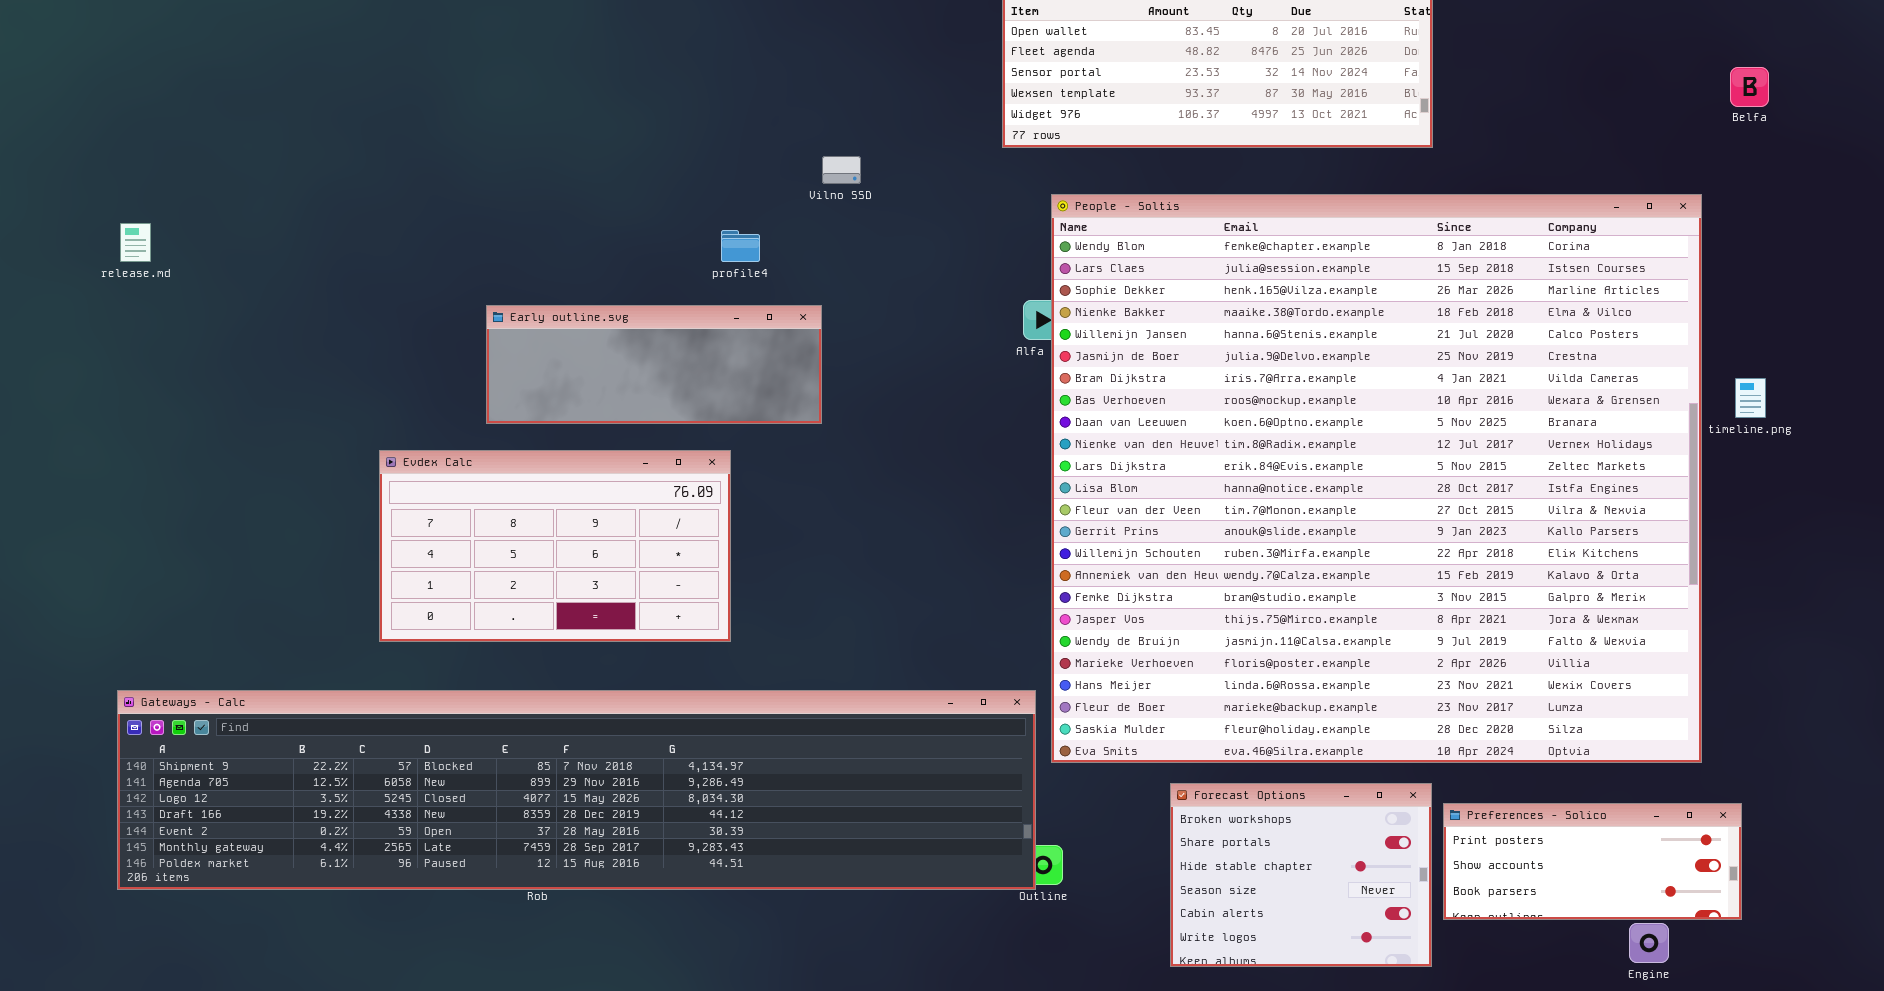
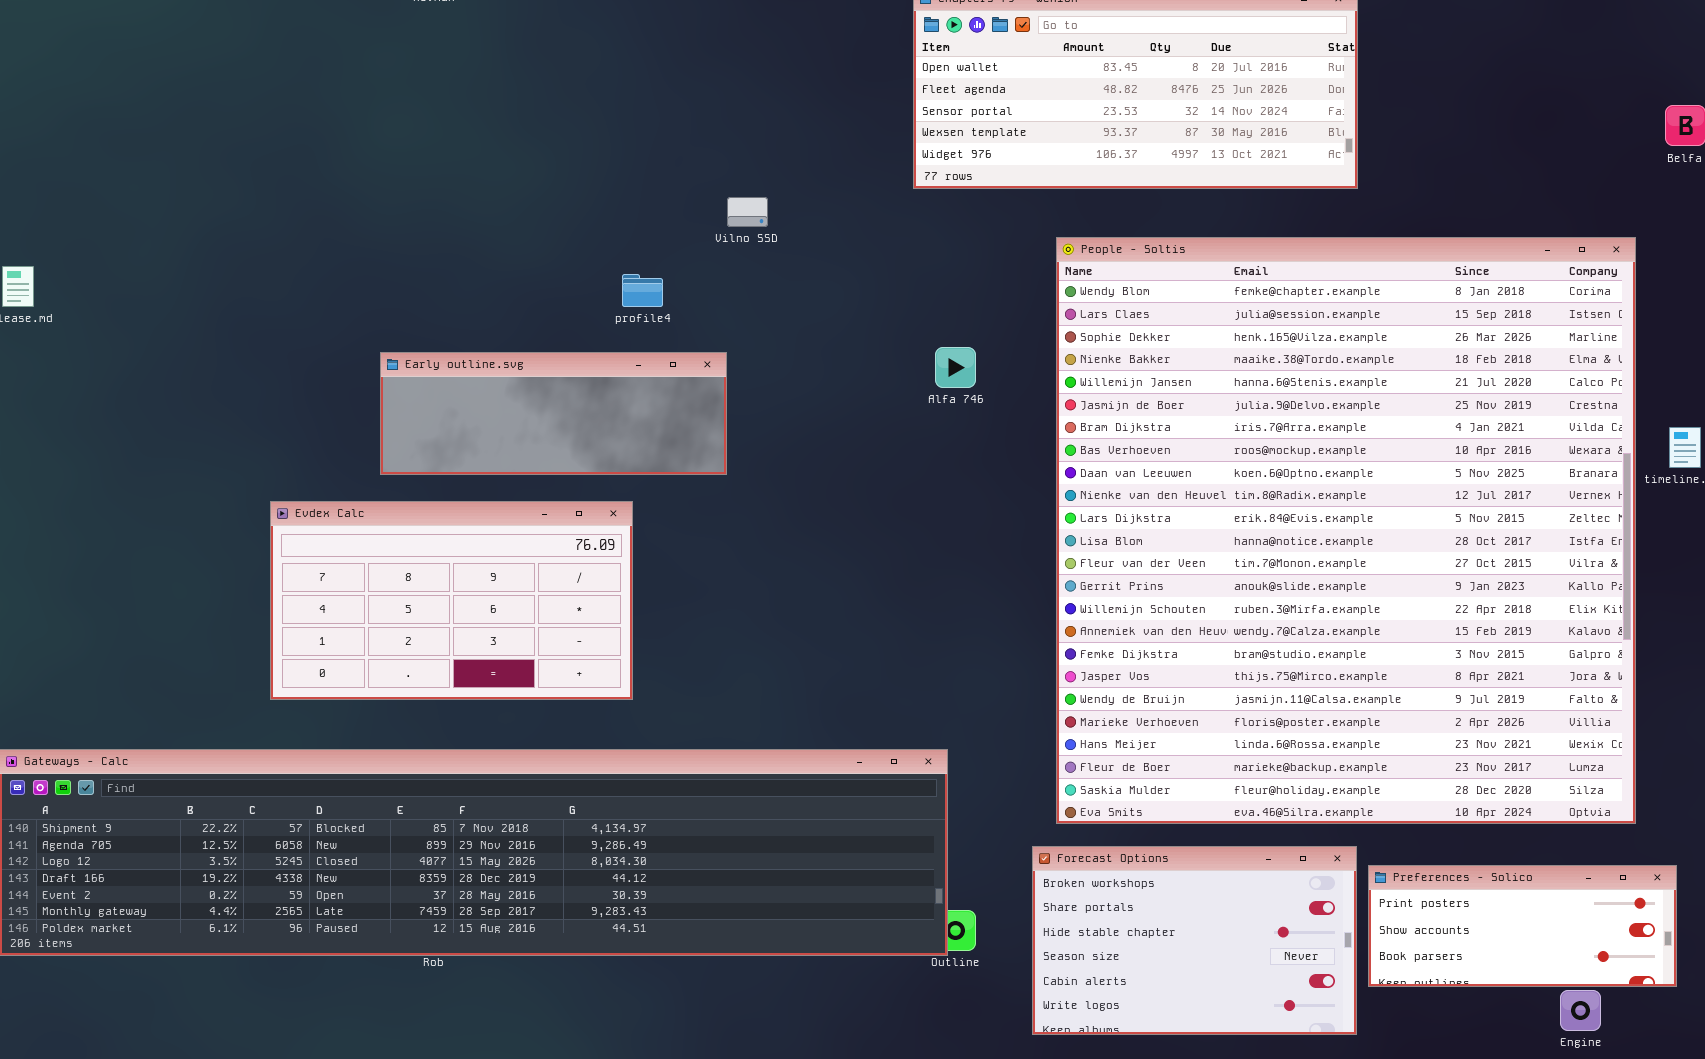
People - Soltis: [1051,194,1702,763] -> [1056,237,1636,824], resized
Forecast Options: [1170,783,1432,967] -> [1032,846,1357,1035], resized

